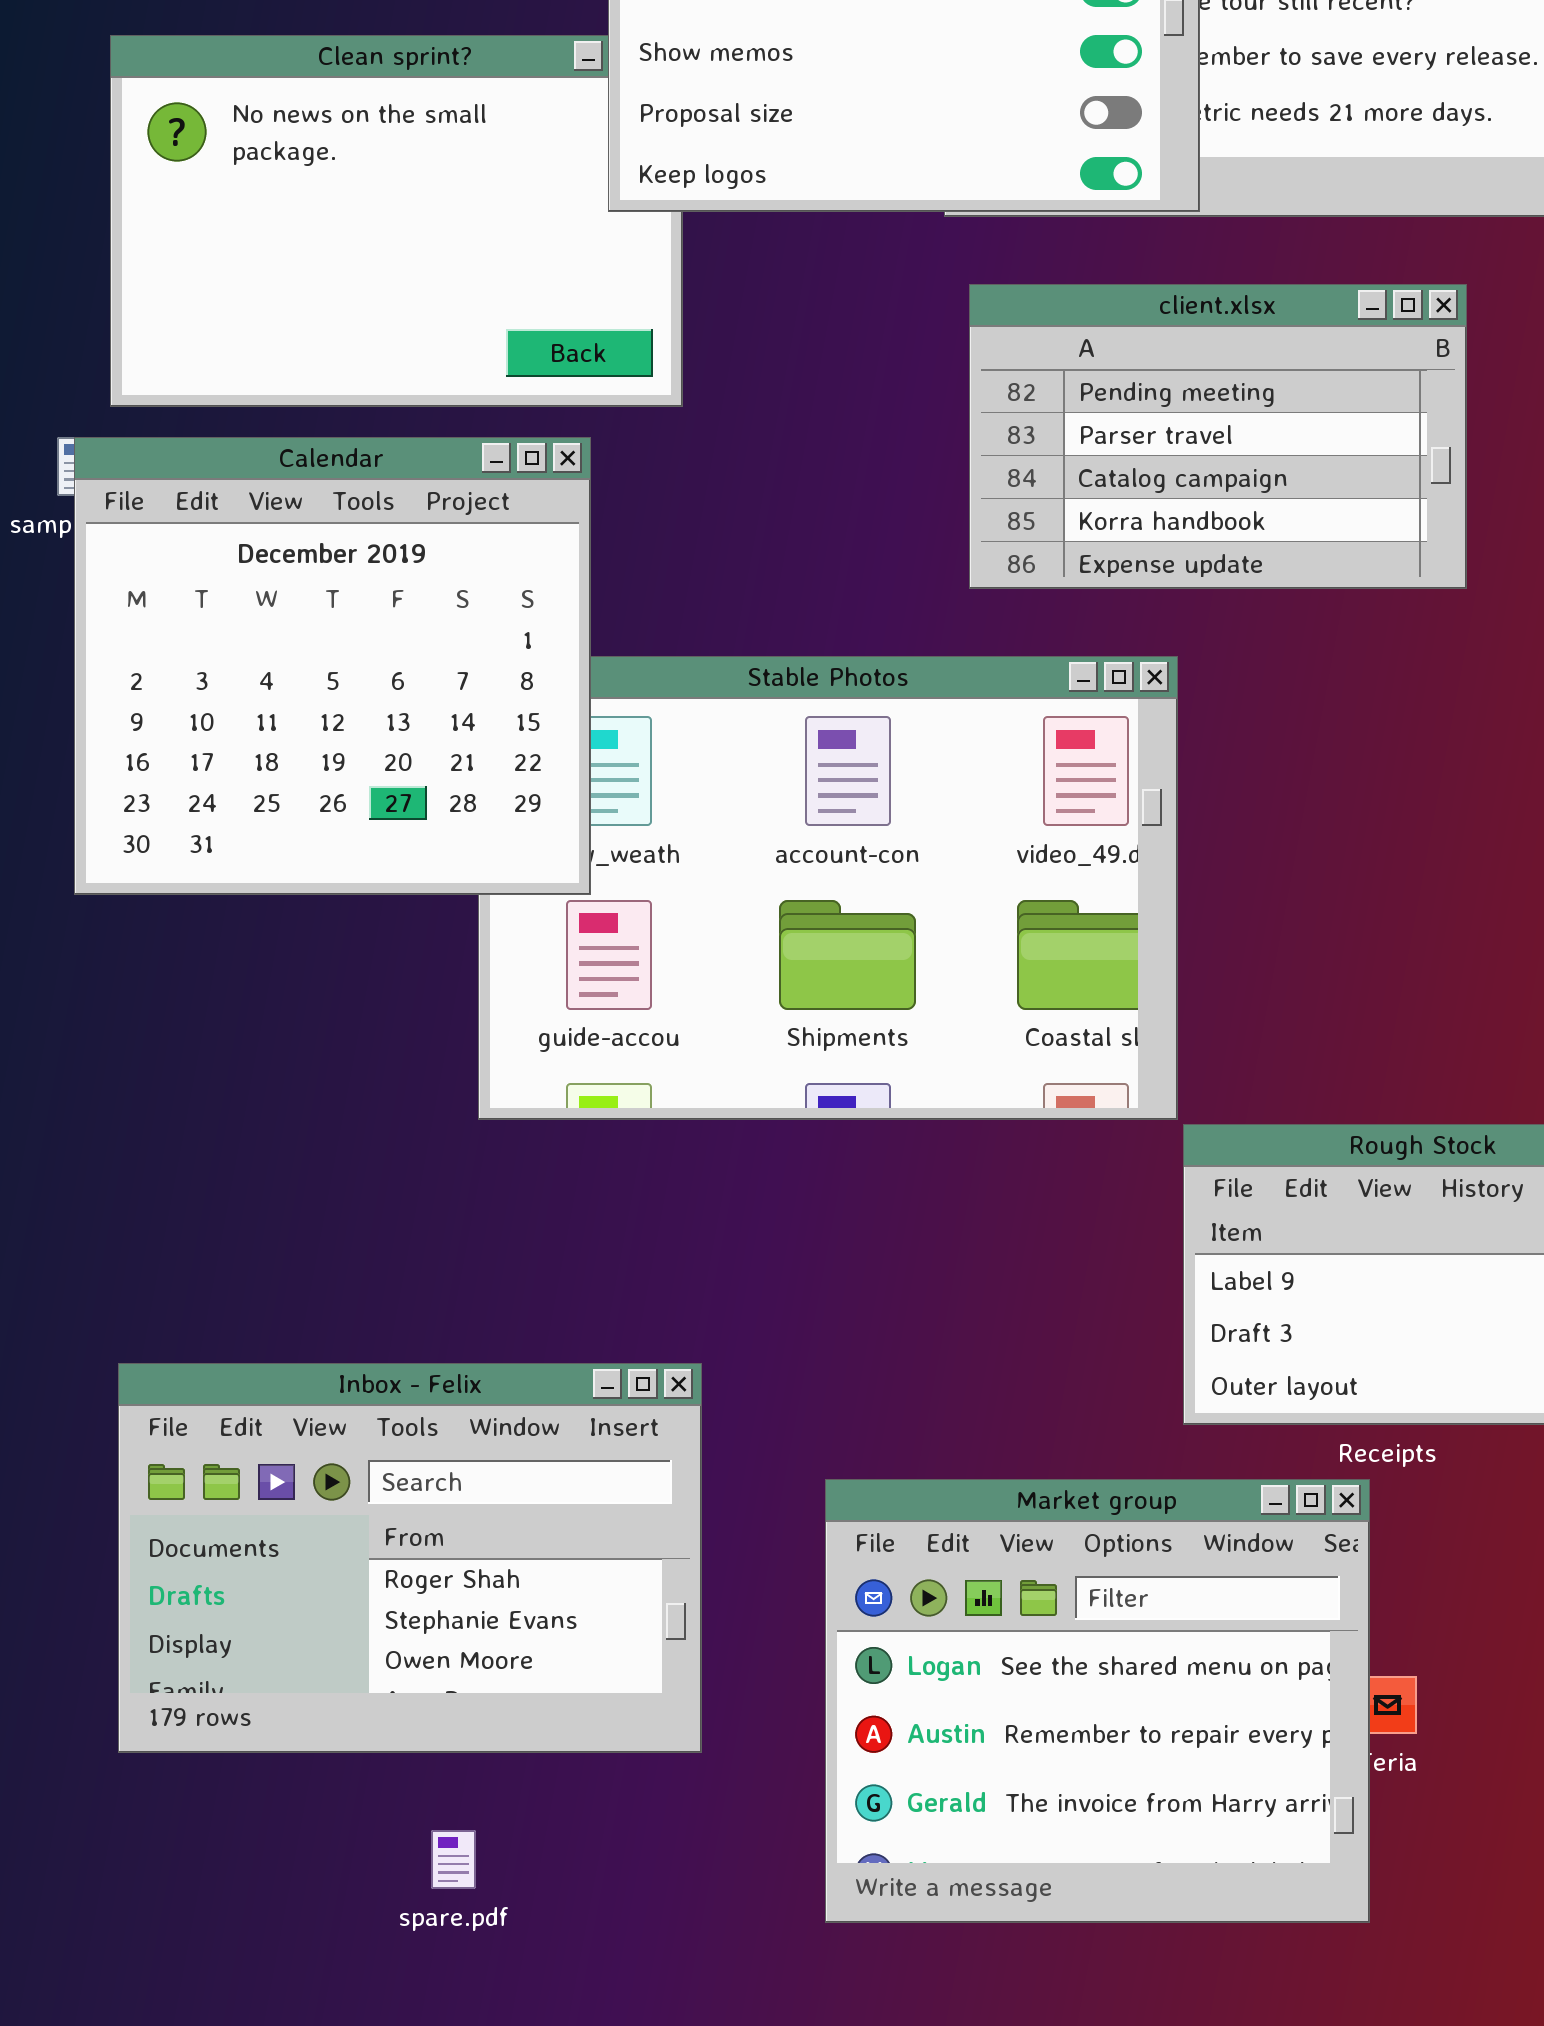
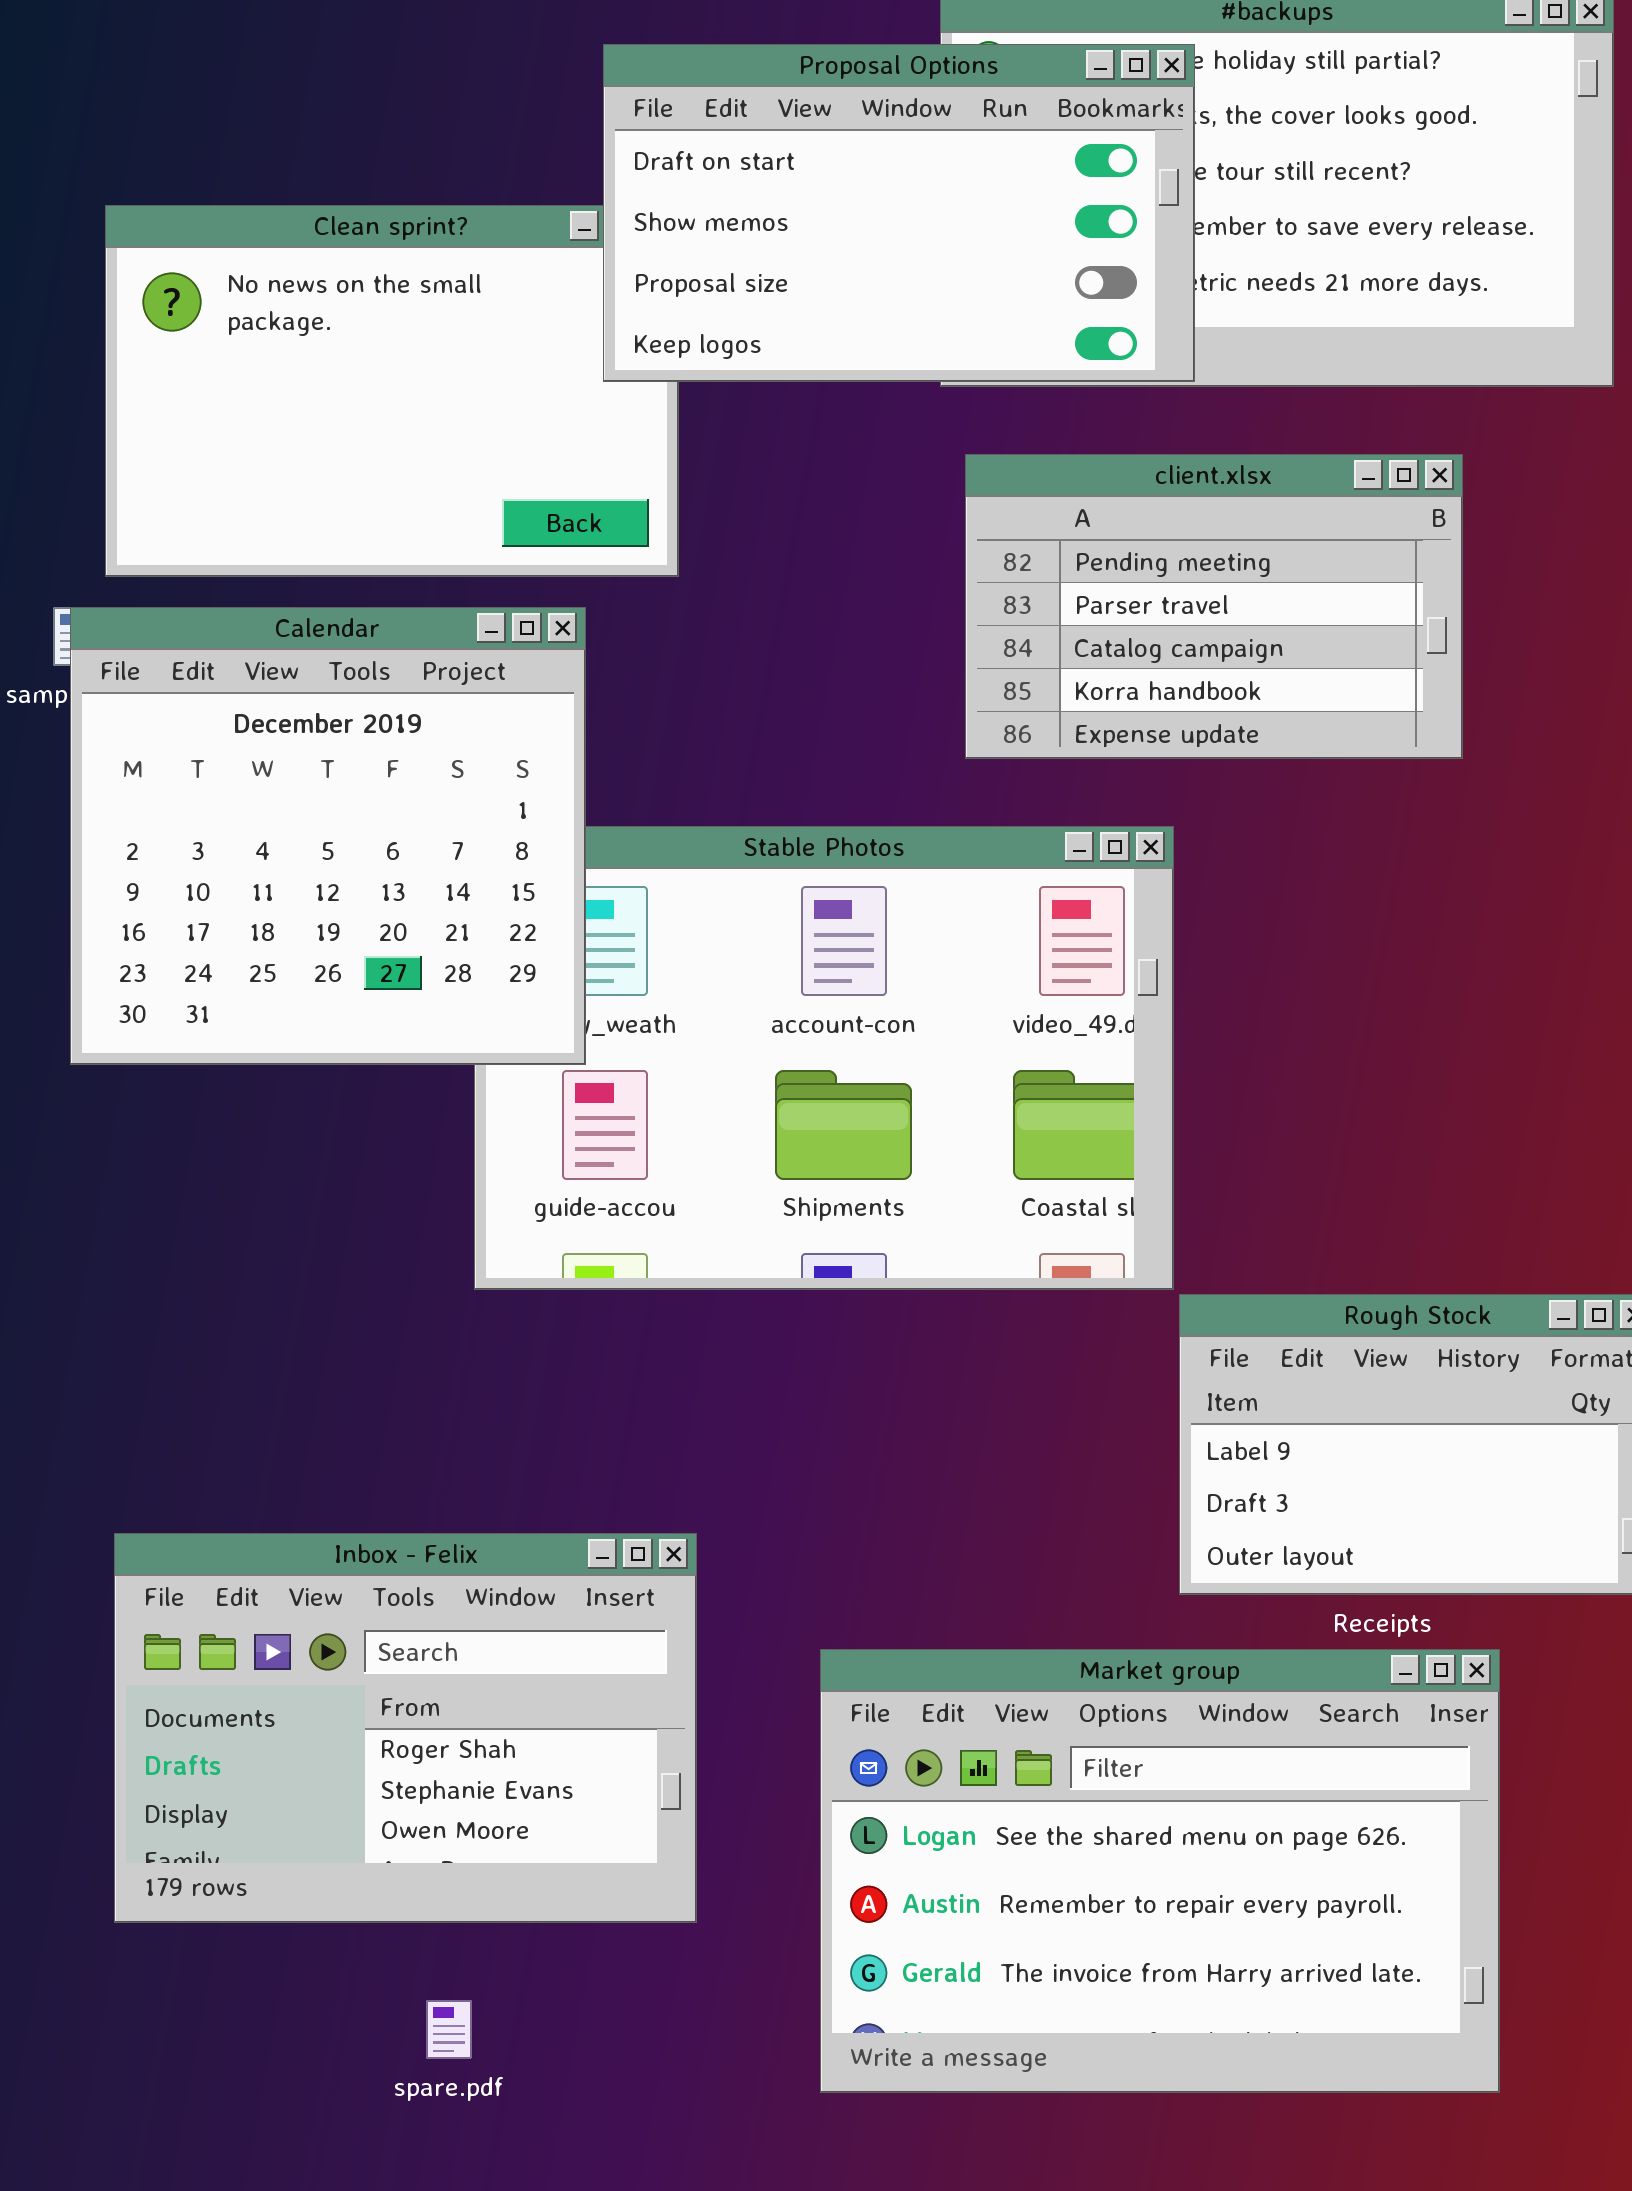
Market group: [825,1479,1370,1923] -> [820,1649,1500,2093], resized

